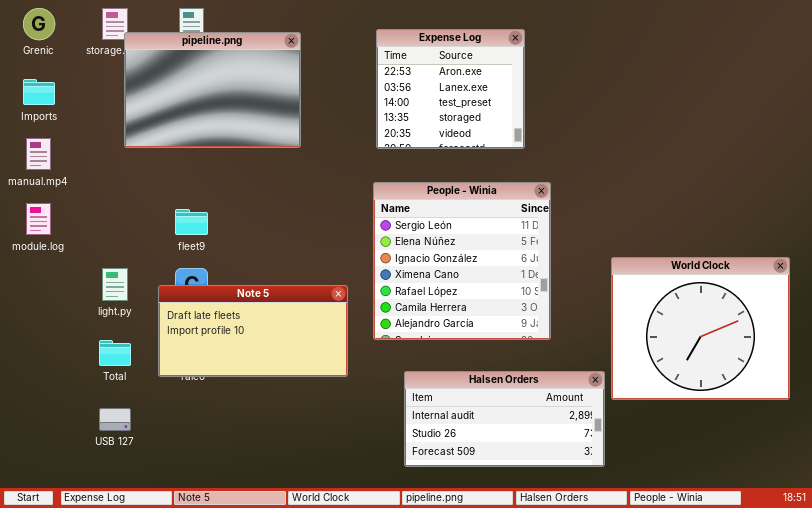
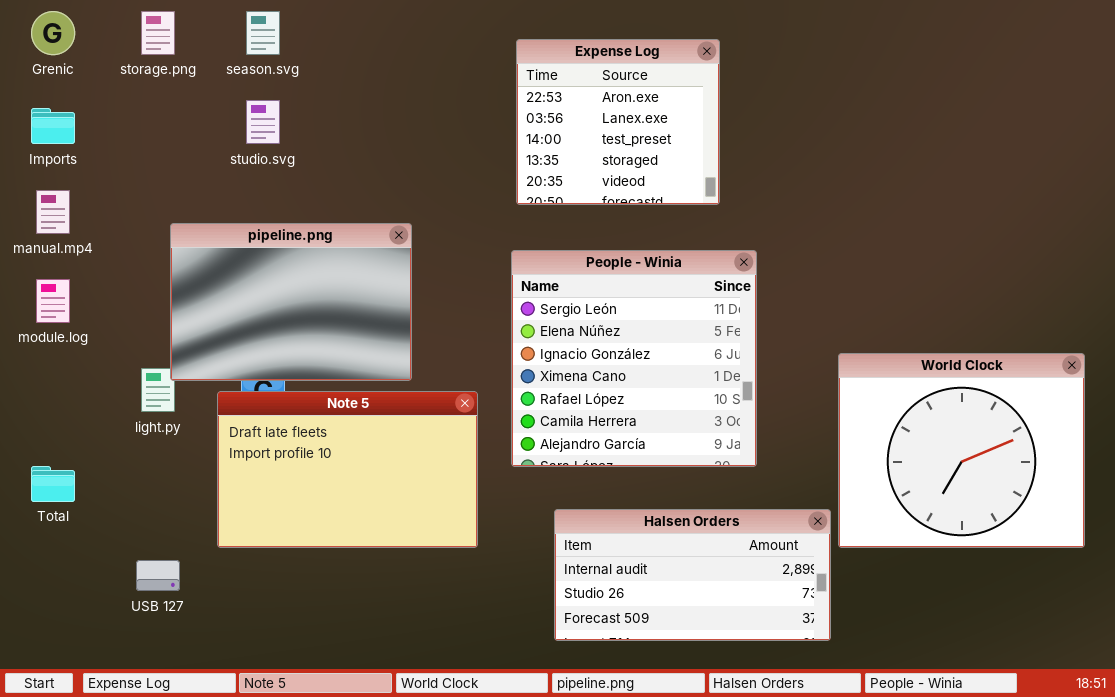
pipeline.png: [124,32,301,148] -> [170,223,412,381], moved
Note 5: [158,285,348,377] -> [217,391,478,548], resized
Total: [99,340,131,366] -> [31,466,75,502], moved

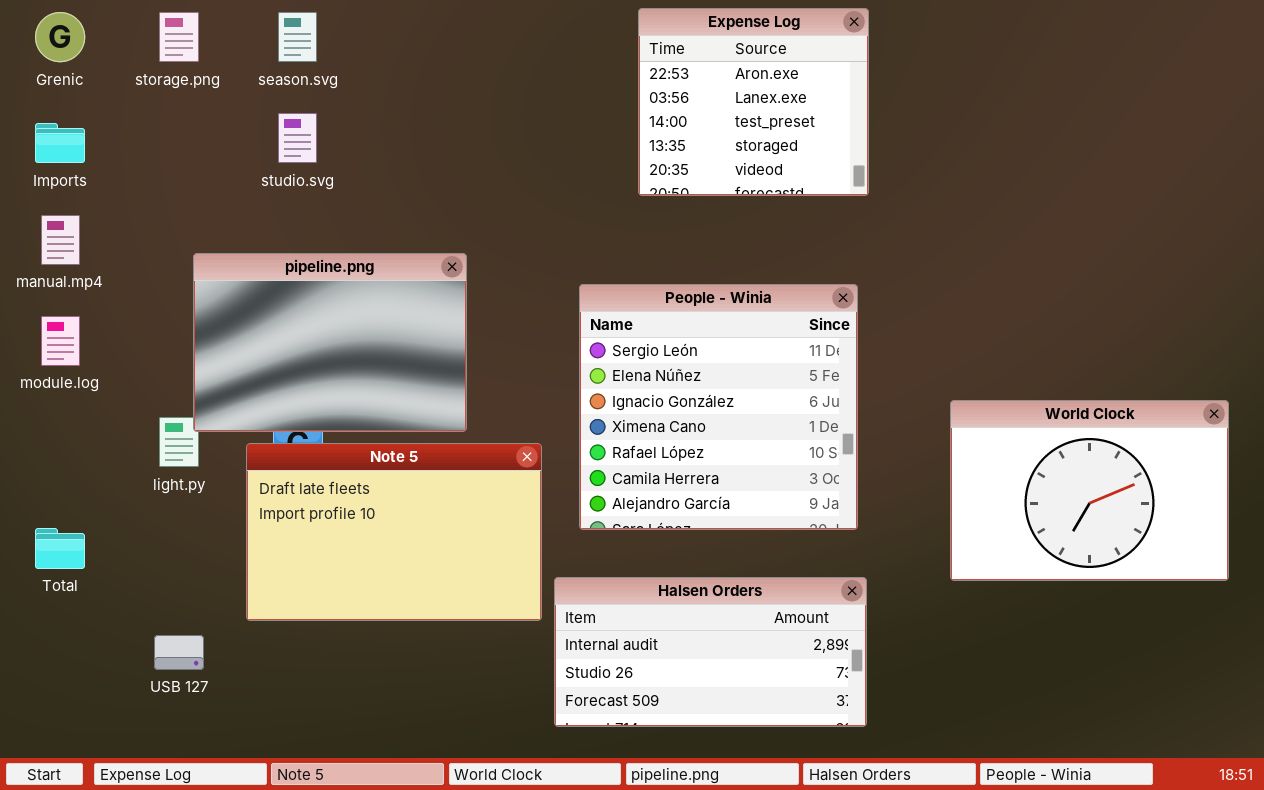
Expense Log: [516,39,720,205] -> [638,8,869,196], moved
World Clock: [838,353,1085,548] -> [950,400,1229,581], resized
Halsen Orders: [554,509,831,641] -> [554,577,867,727], moved

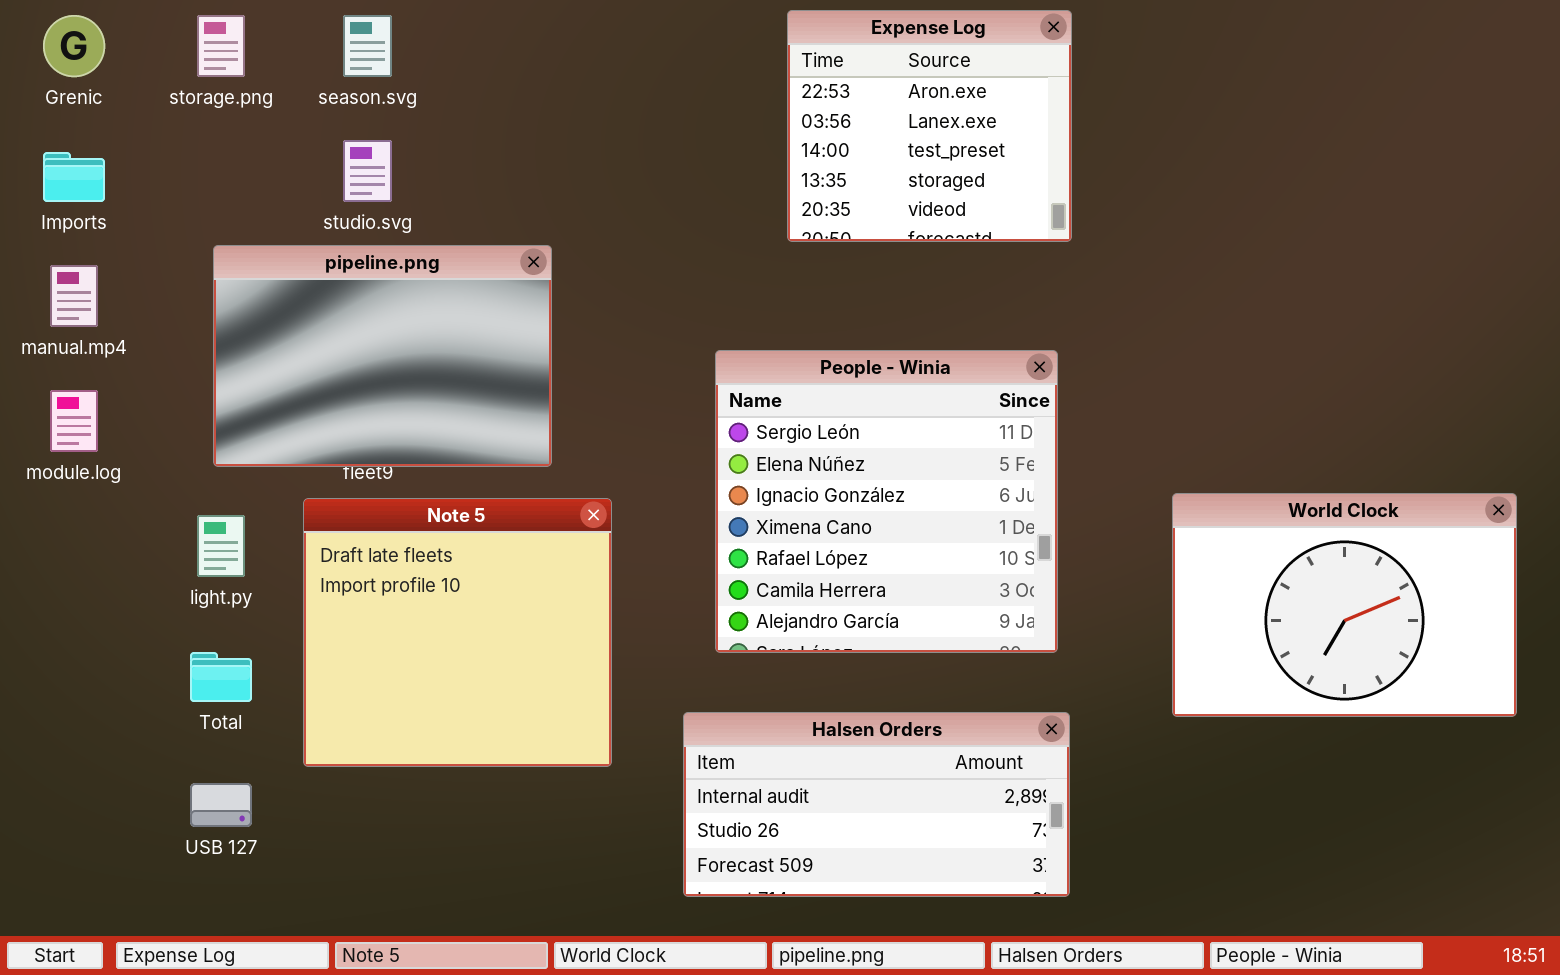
pipeline.png: [193,253,467,432] -> [213,245,552,467], moved
Note 5: [246,443,542,621] -> [303,498,612,767], resized
Total: [35,528,85,569] -> [190,652,252,702], moved

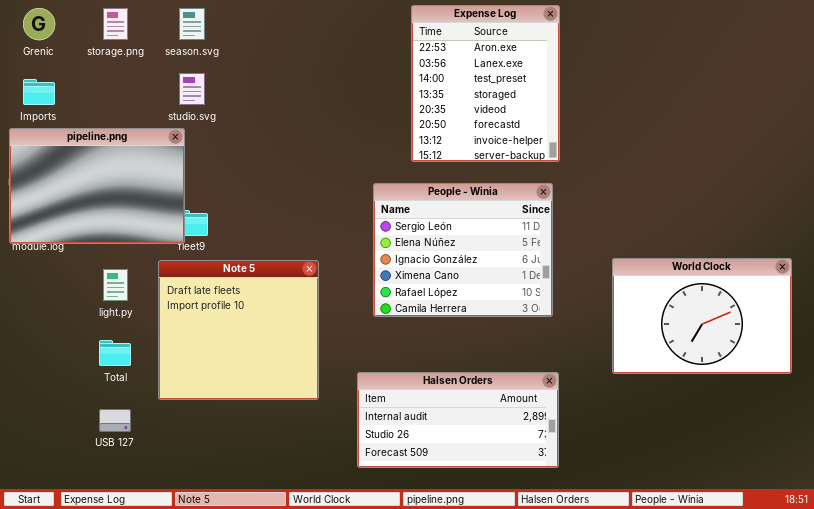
Expense Log: [787,10,1072,242] -> [411,5,560,162], resized
pipeline.png: [213,245,552,467] -> [9,128,185,244], moved
People - Winia: [715,350,1058,653] -> [373,183,553,317], resized

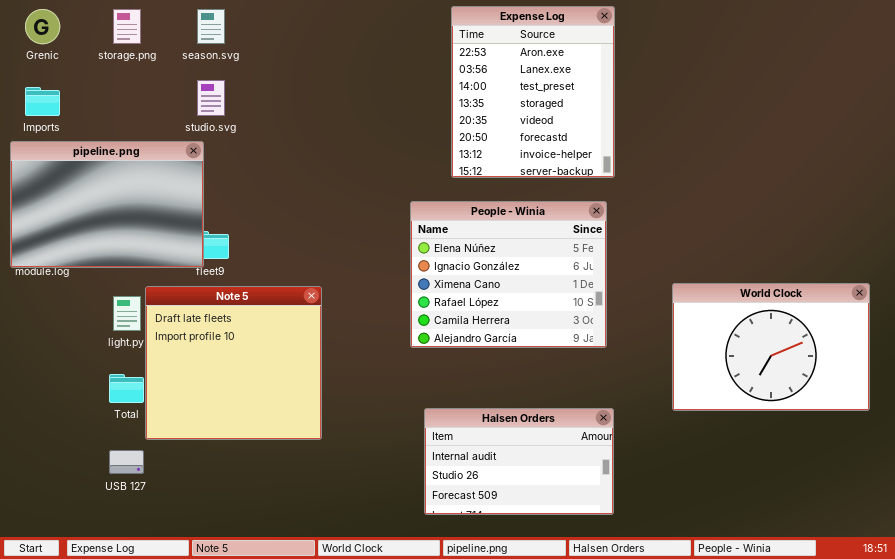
People - Winia: [373,183,553,317] -> [410,201,607,348], scrolled down 1 row
Note 5: [158,260,319,400] -> [145,286,322,440], moved
Halsen Orders: [357,372,559,468] -> [424,408,614,515], resized

